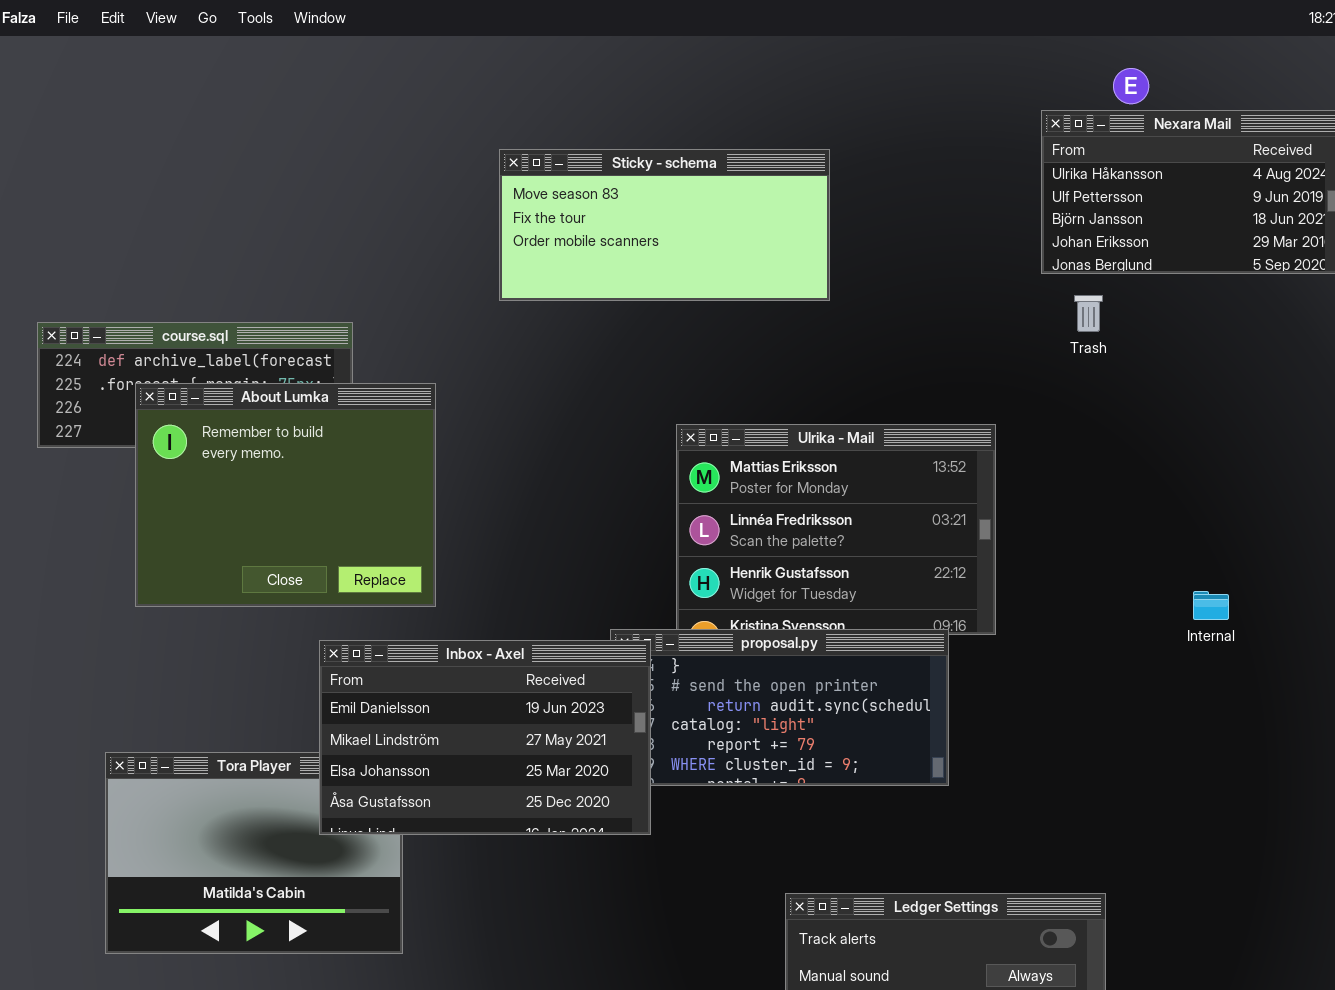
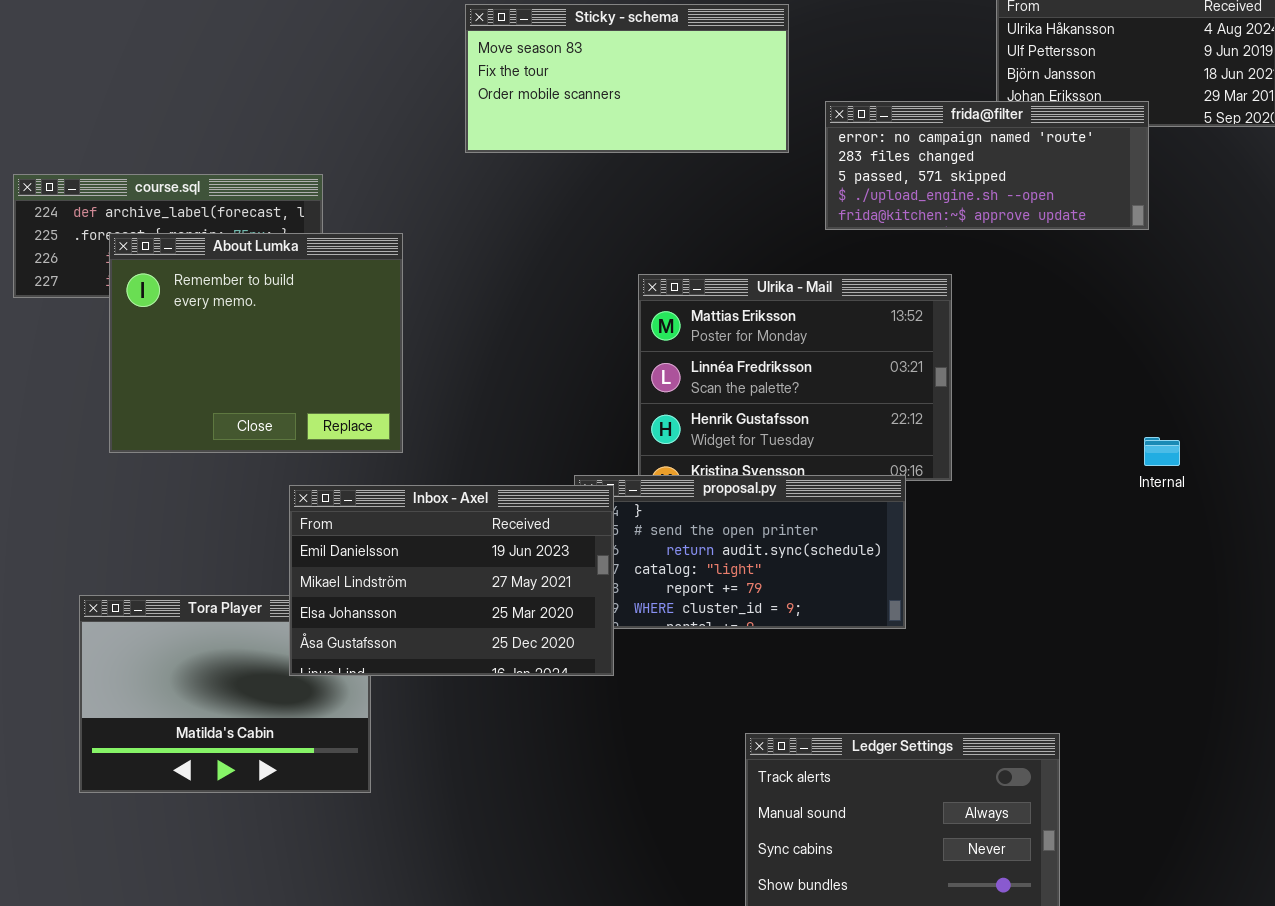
frida@filter: none -> [825,101,1149,230], opened

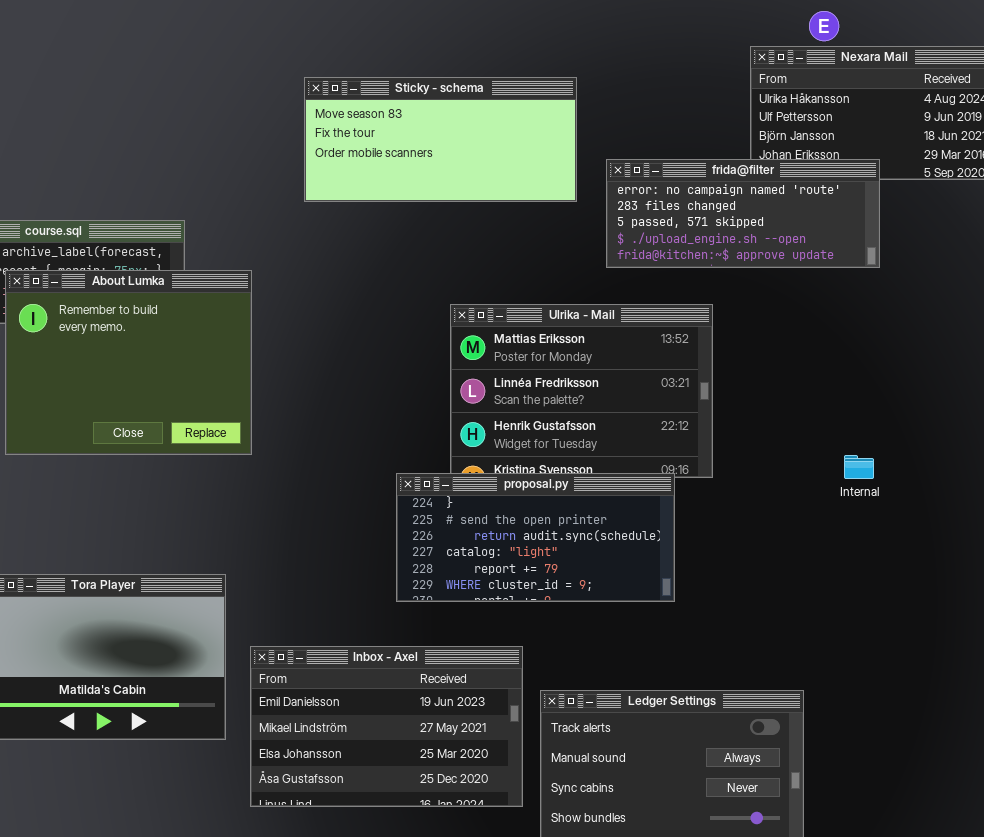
Internal: [1144,437,1180,466] -> [844,455,874,479], moved
Inbox - Axel: [289,485,614,676] -> [250,646,523,807], moved

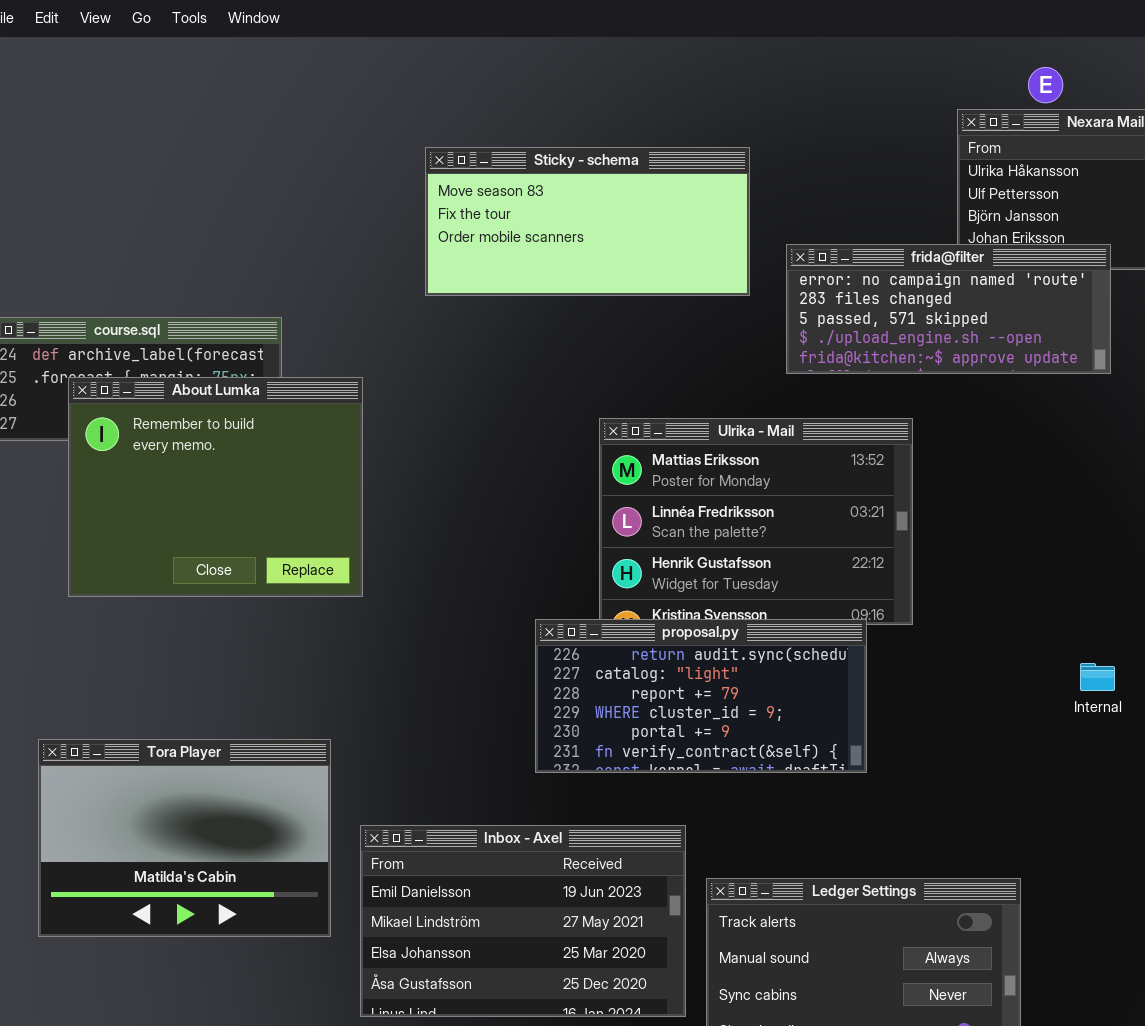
Internal: [844,455,874,479] -> [1080,663,1115,691], moved
proposal.py: [396,473,675,602] -> [535,619,867,773], scrolled down 2 rows

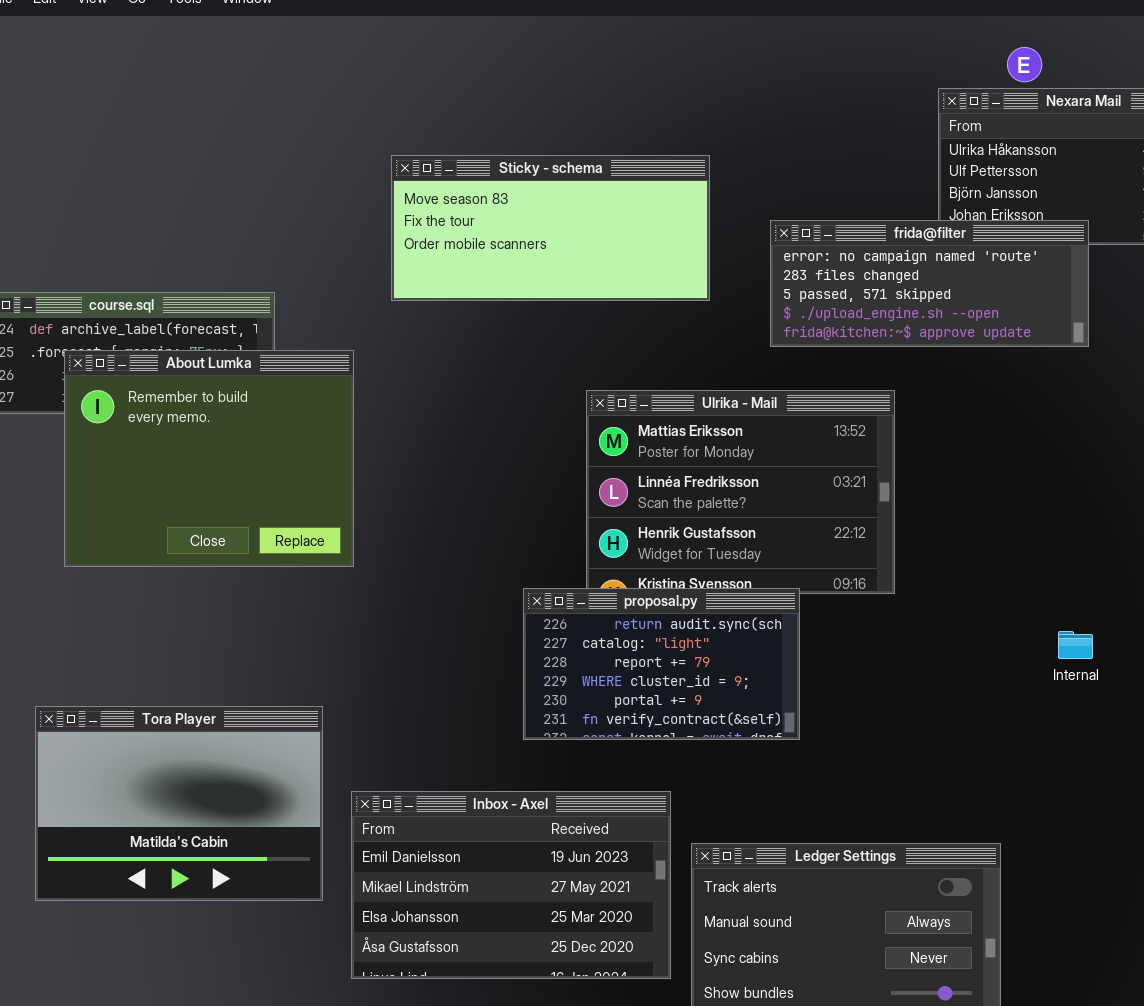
Sticky - schema: [425,147,750,296] -> [391,155,710,301], moved
proposal.py: [535,619,867,773] -> [523,588,800,740], resized

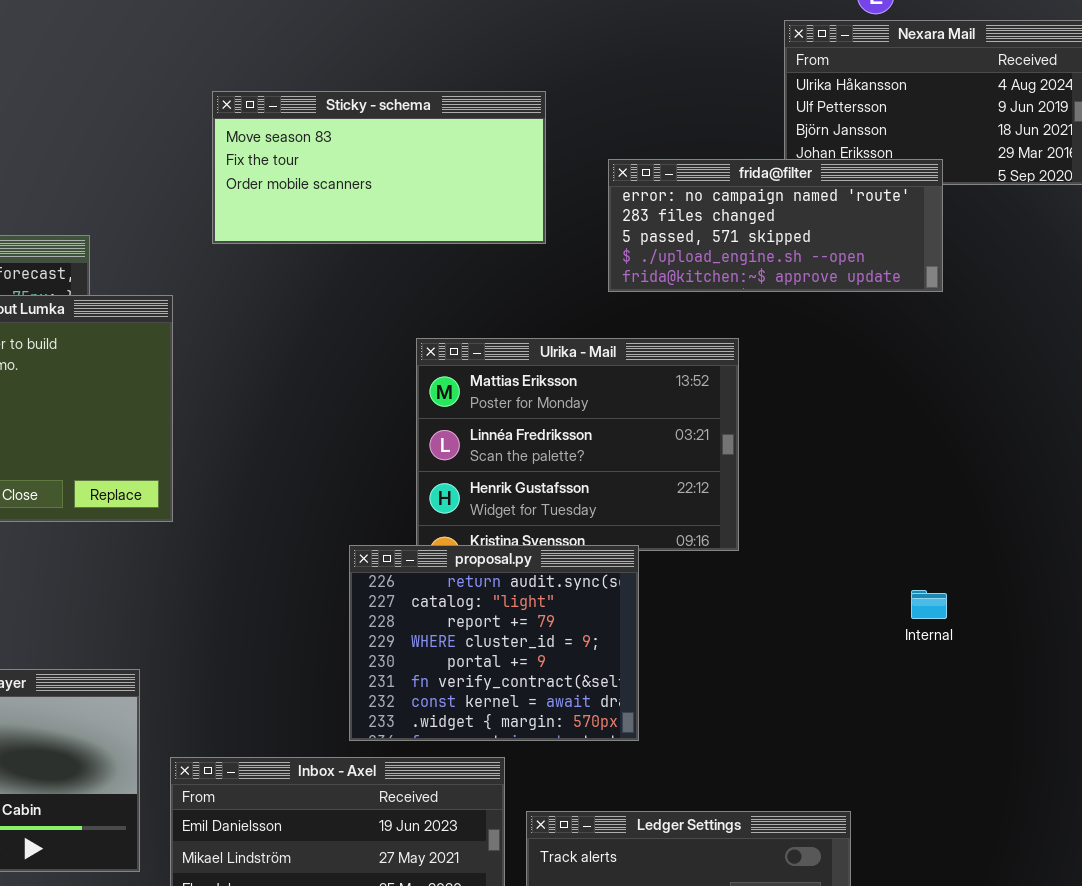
proposal.py: [523,588,800,740] -> [349,545,639,741], resized

